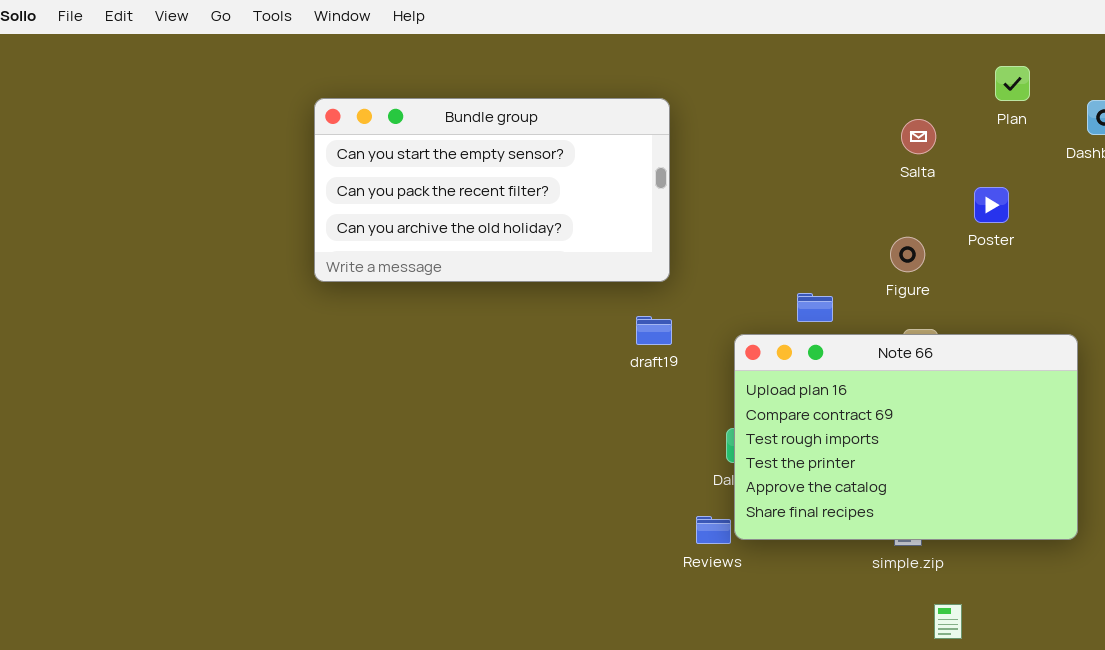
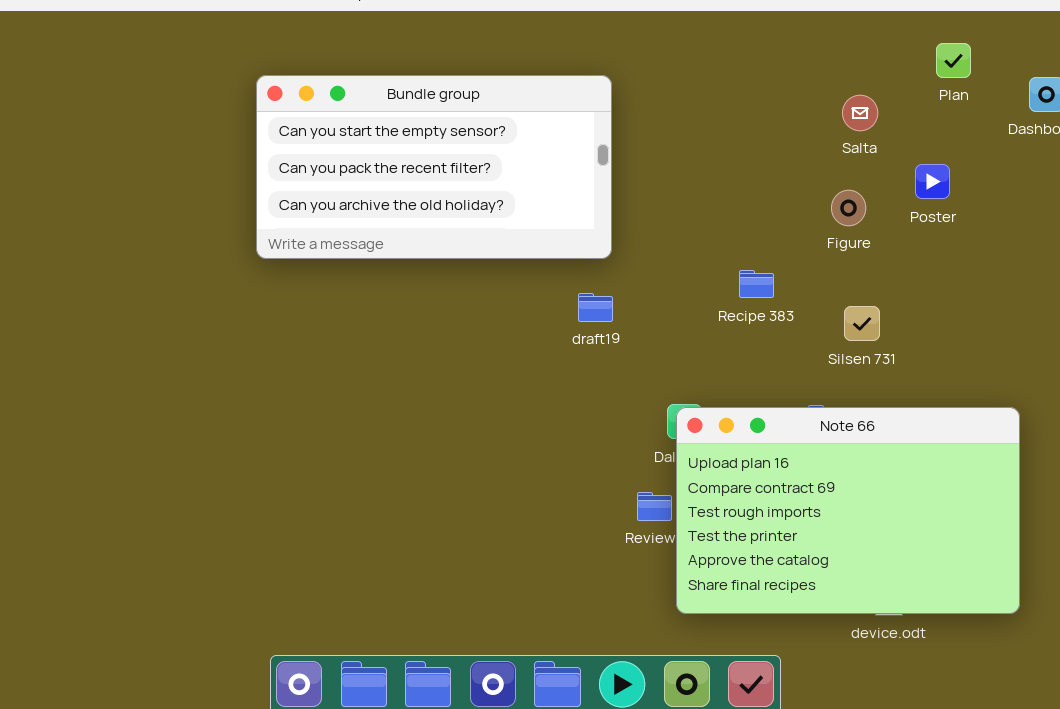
Figure: [890,237,925,272] -> [831,190,866,226], moved
Note 66: [734,334,1078,540] -> [676,407,1020,614], moved

